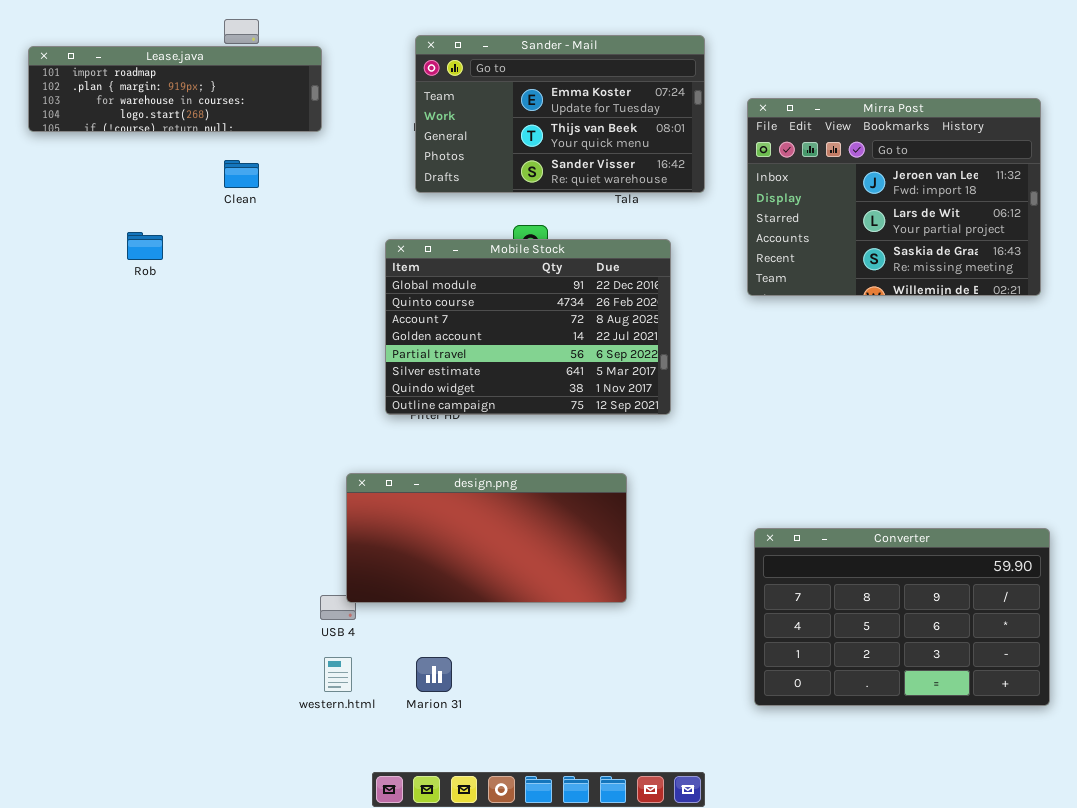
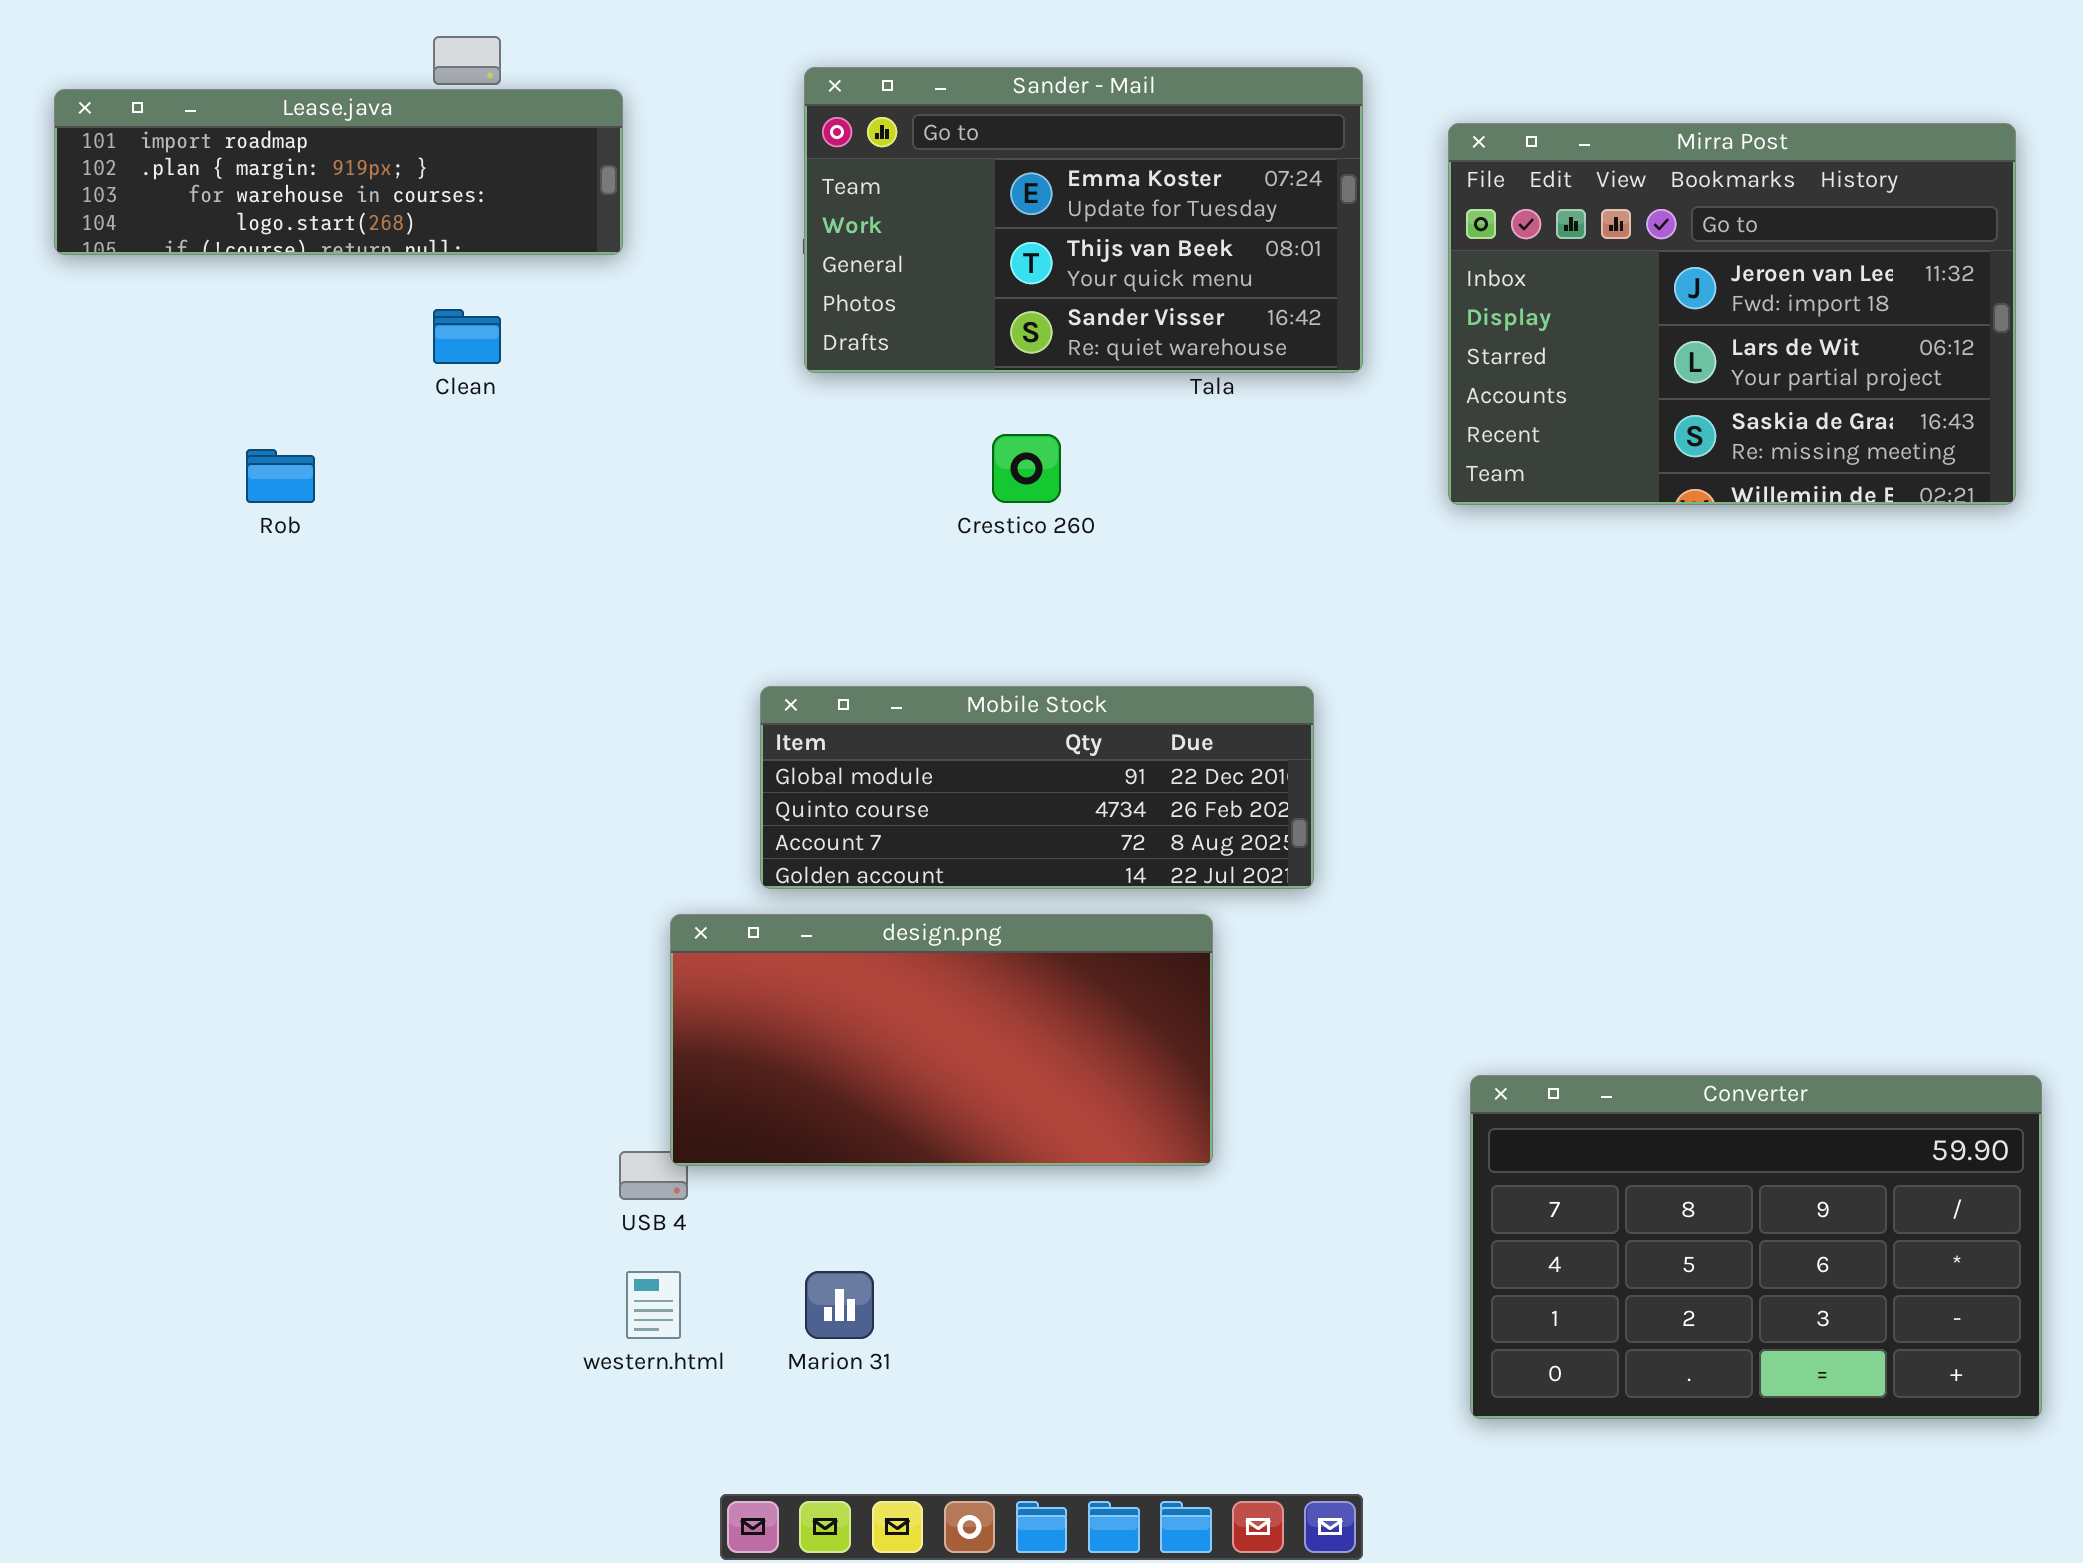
Mirra Post: [747,98,1041,296] -> [1448,123,2016,505], moved
Mobile Stock: [385,239,671,415] -> [760,686,1314,889], moved, resized
Converter: [754,528,1050,706] -> [1470,1075,2042,1419], moved

